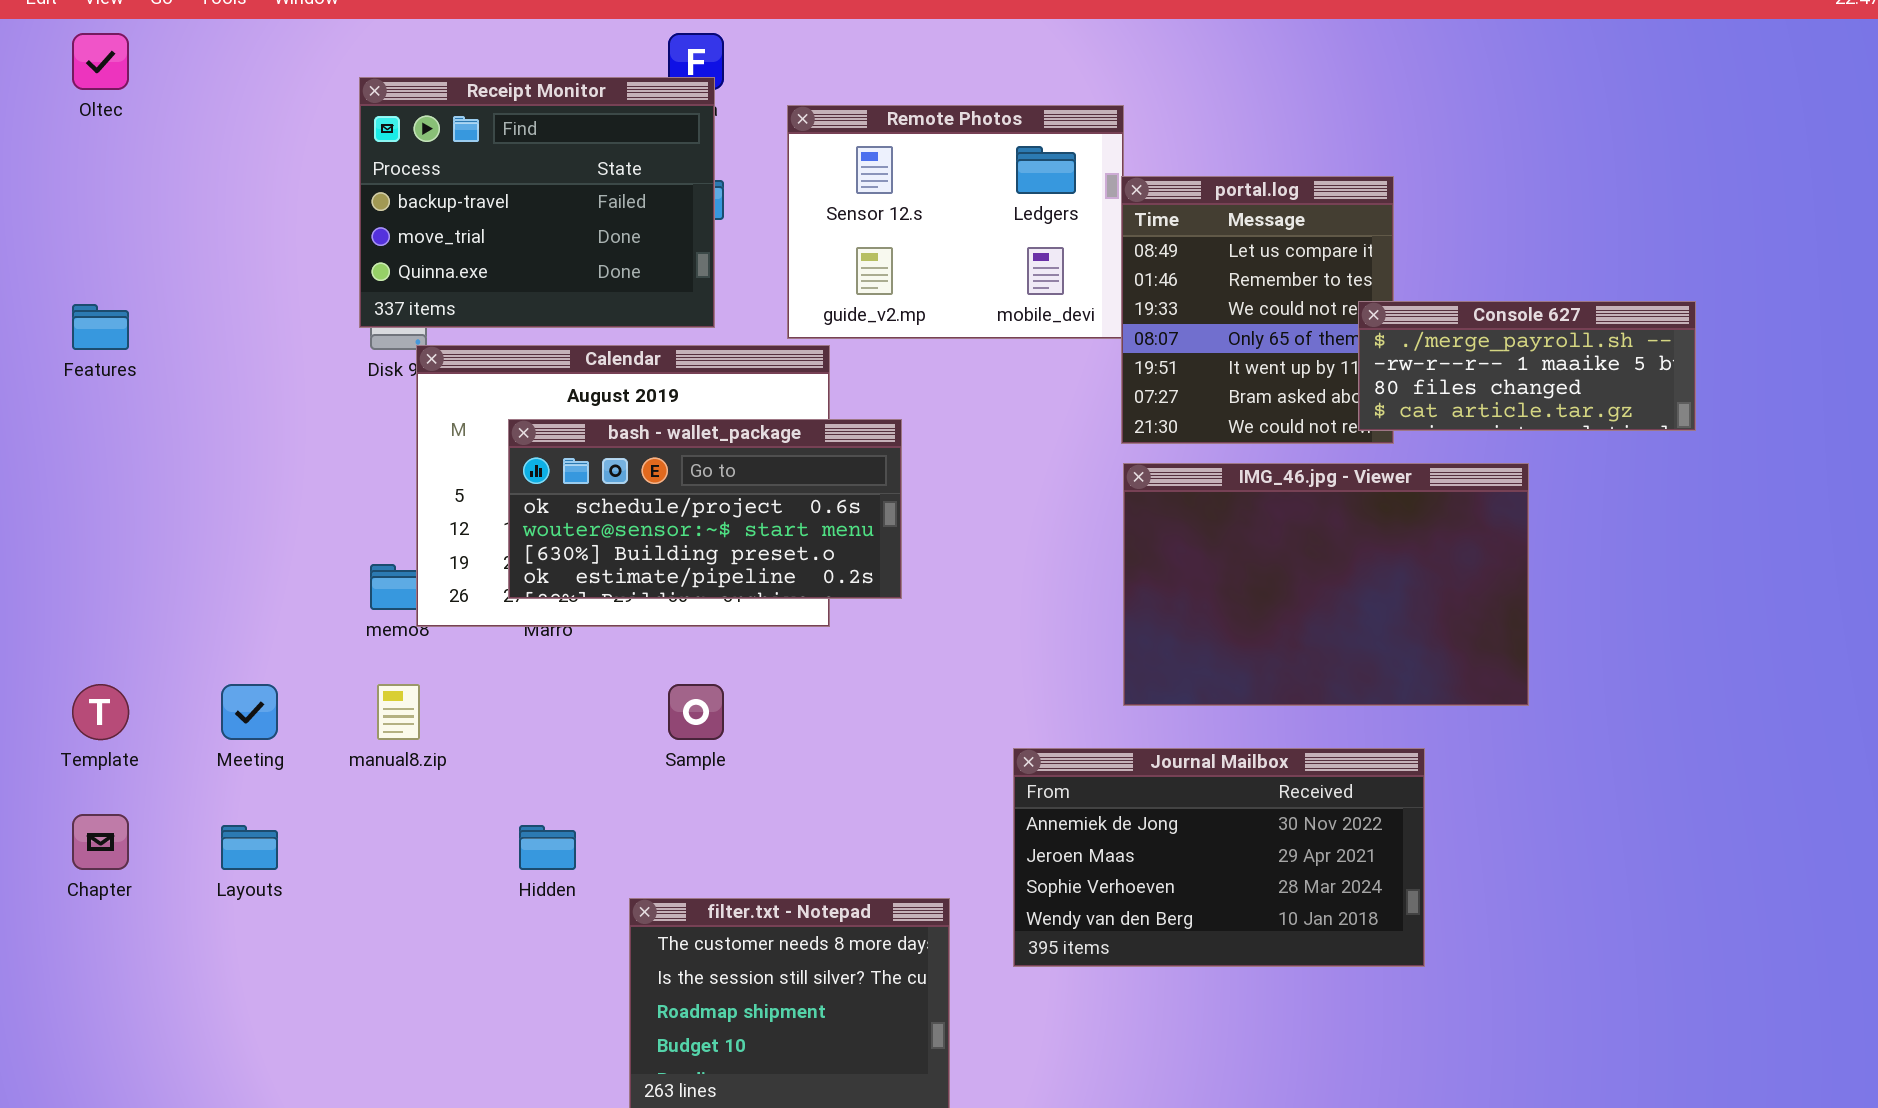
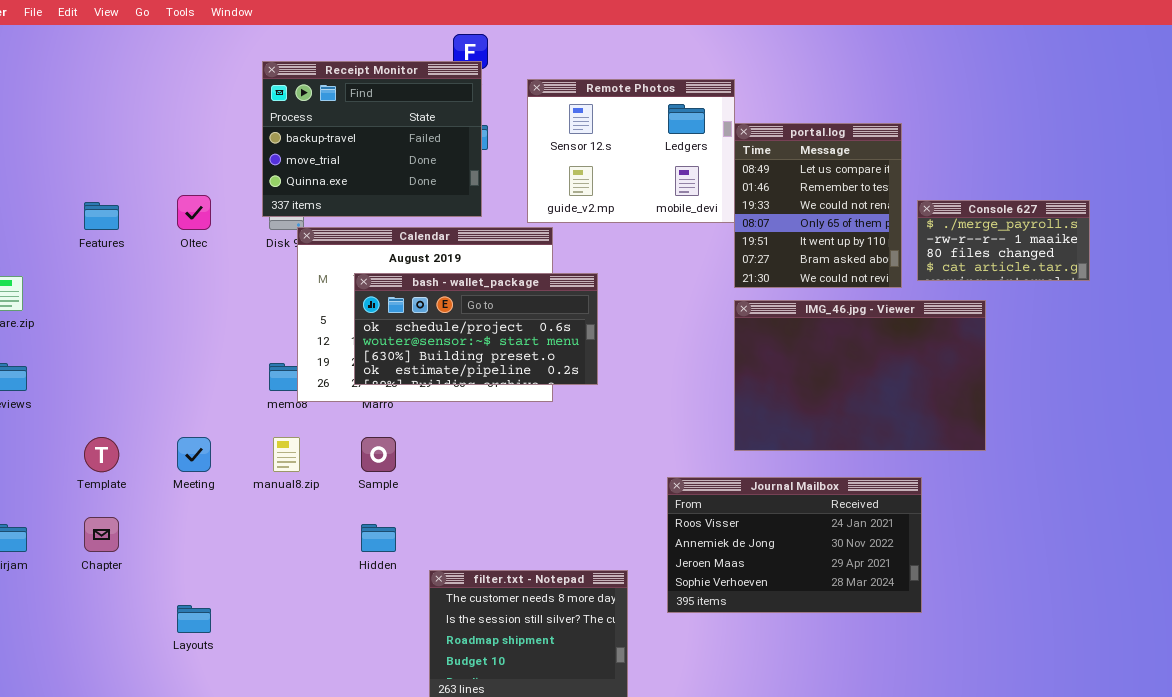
Oltec: [72,33,129,90] -> [177,195,211,230], moved
Console 627: [1358,301,1696,431] -> [917,200,1090,281], resized
Sample: [668,684,724,740] -> [361,437,396,472], moved
Journal Mailbox: [1013,748,1425,967] -> [667,477,922,613], scrolled up 1 row
Layouts: [221,825,278,870] -> [177,605,211,633], moved

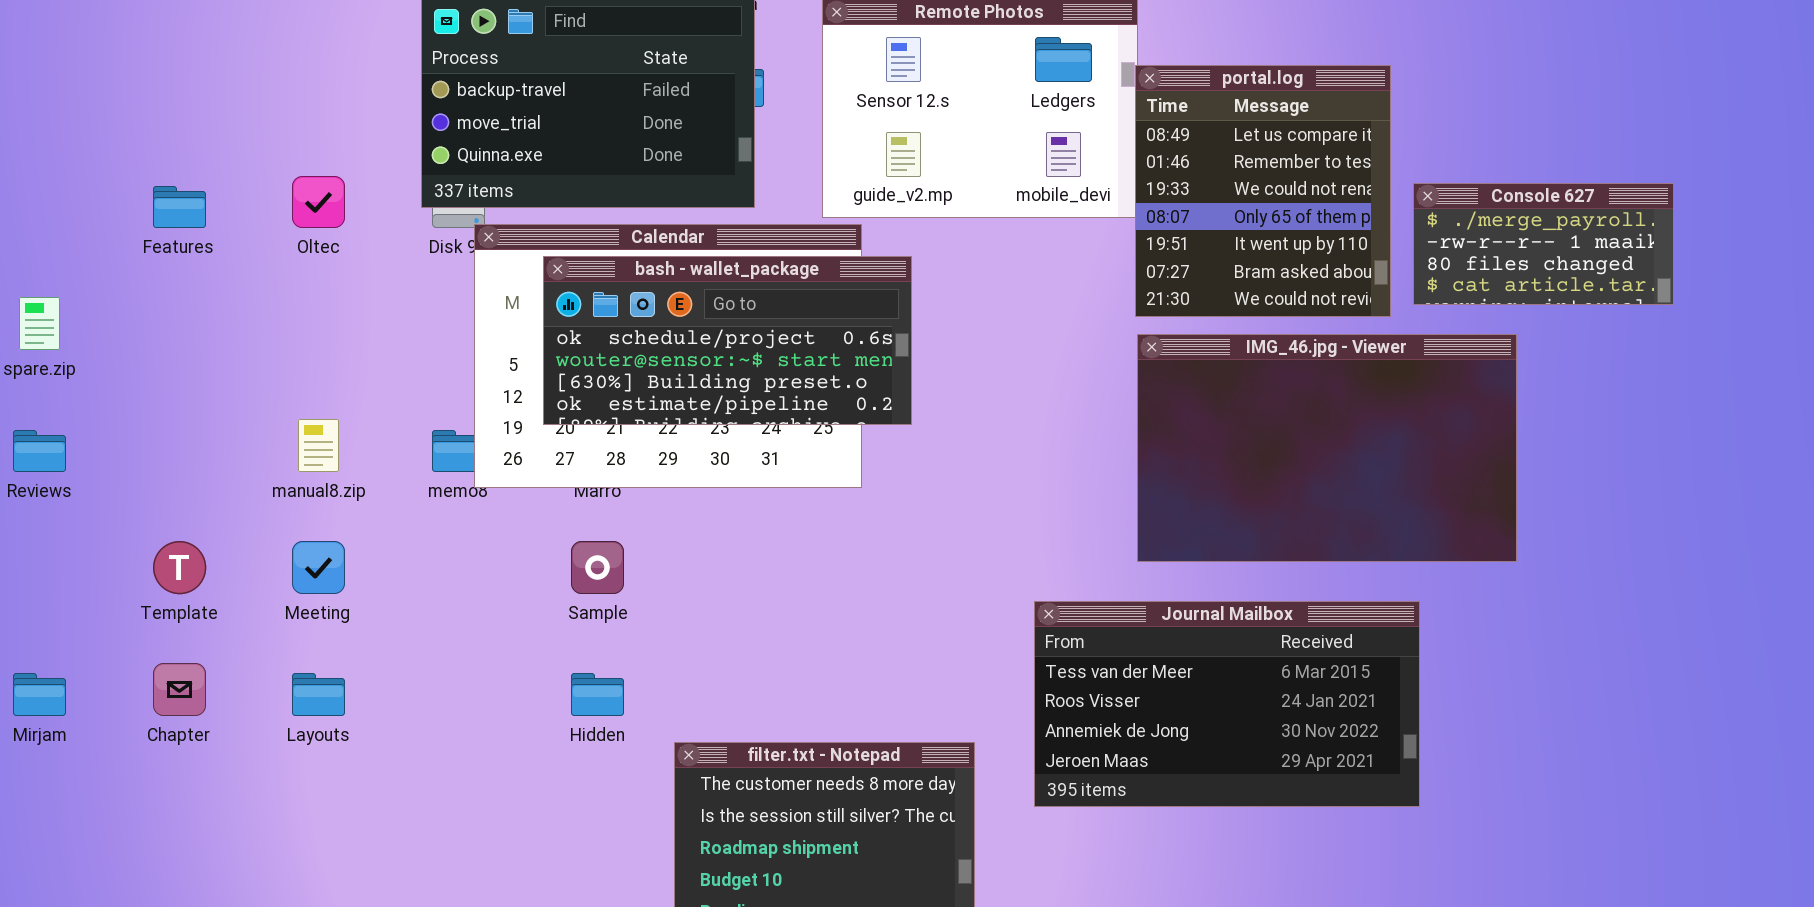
bash - wallet_package: [354,273,598,385] -> [543,256,912,425], moved
manual8.zip: [273,437,300,472] -> [298,419,339,472], moved
Journal Mailbox: [667,477,922,613] -> [1034,601,1420,807], scrolled up 1 row
Layouts: [177,605,211,633] -> [292,673,345,716], moved

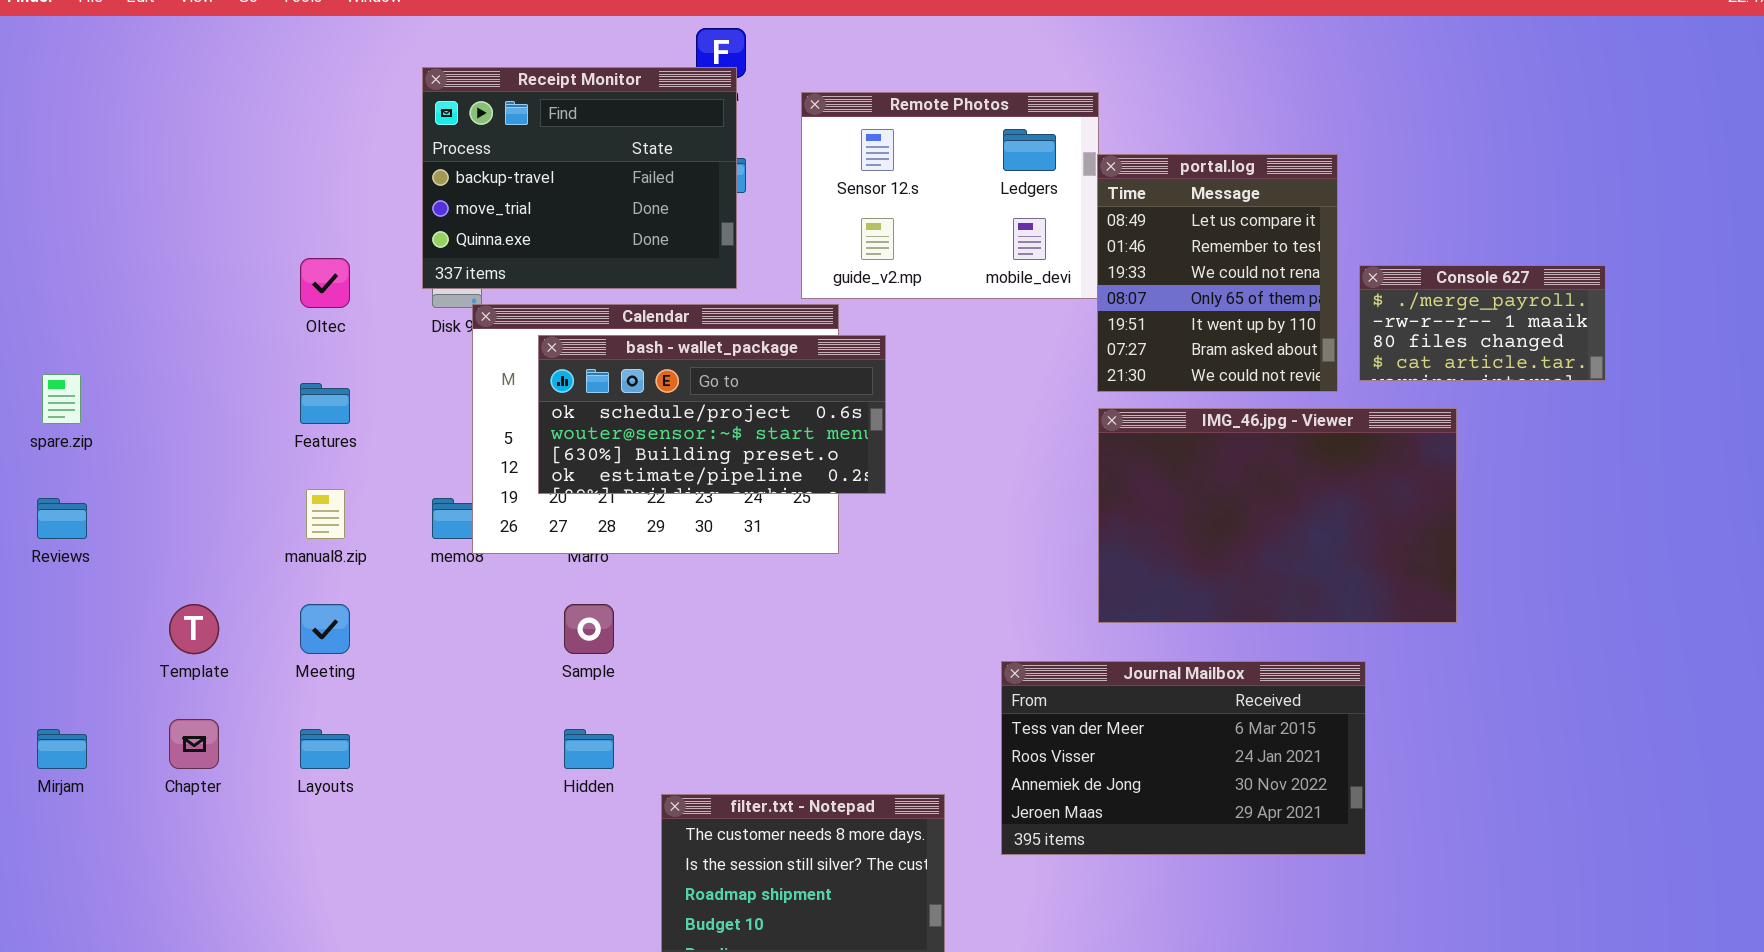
Features: [153,186,206,228] -> [300,383,350,424], moved

